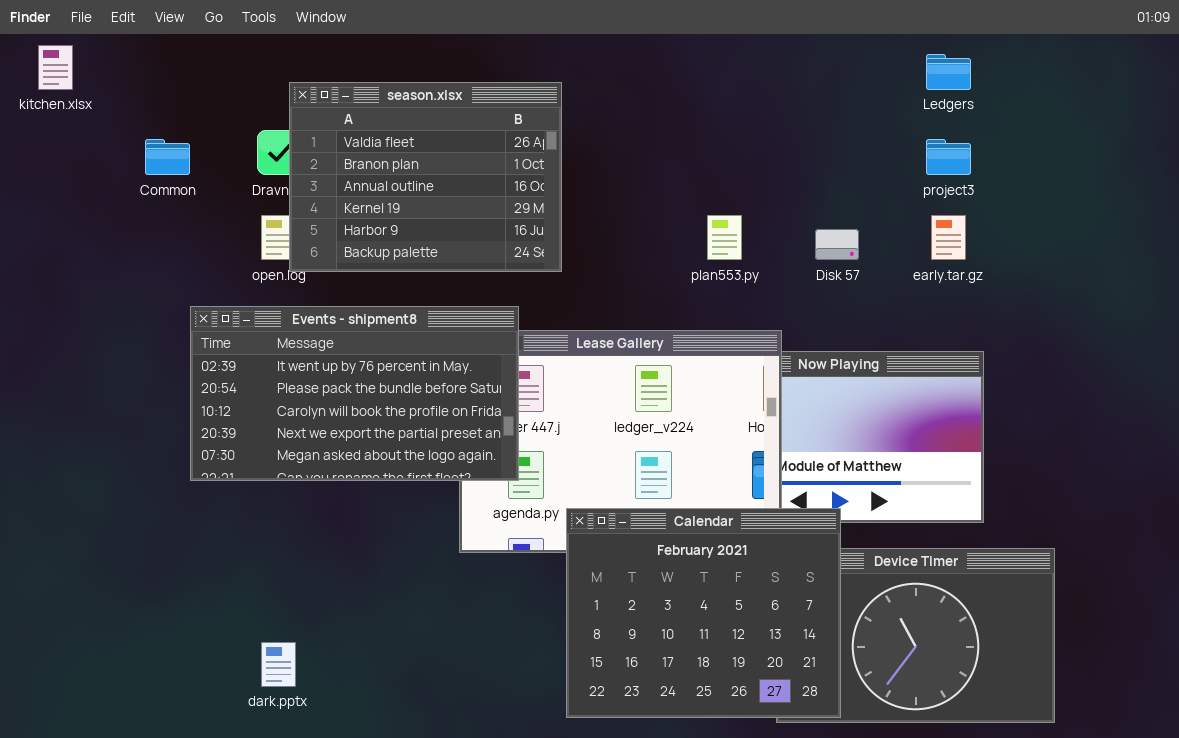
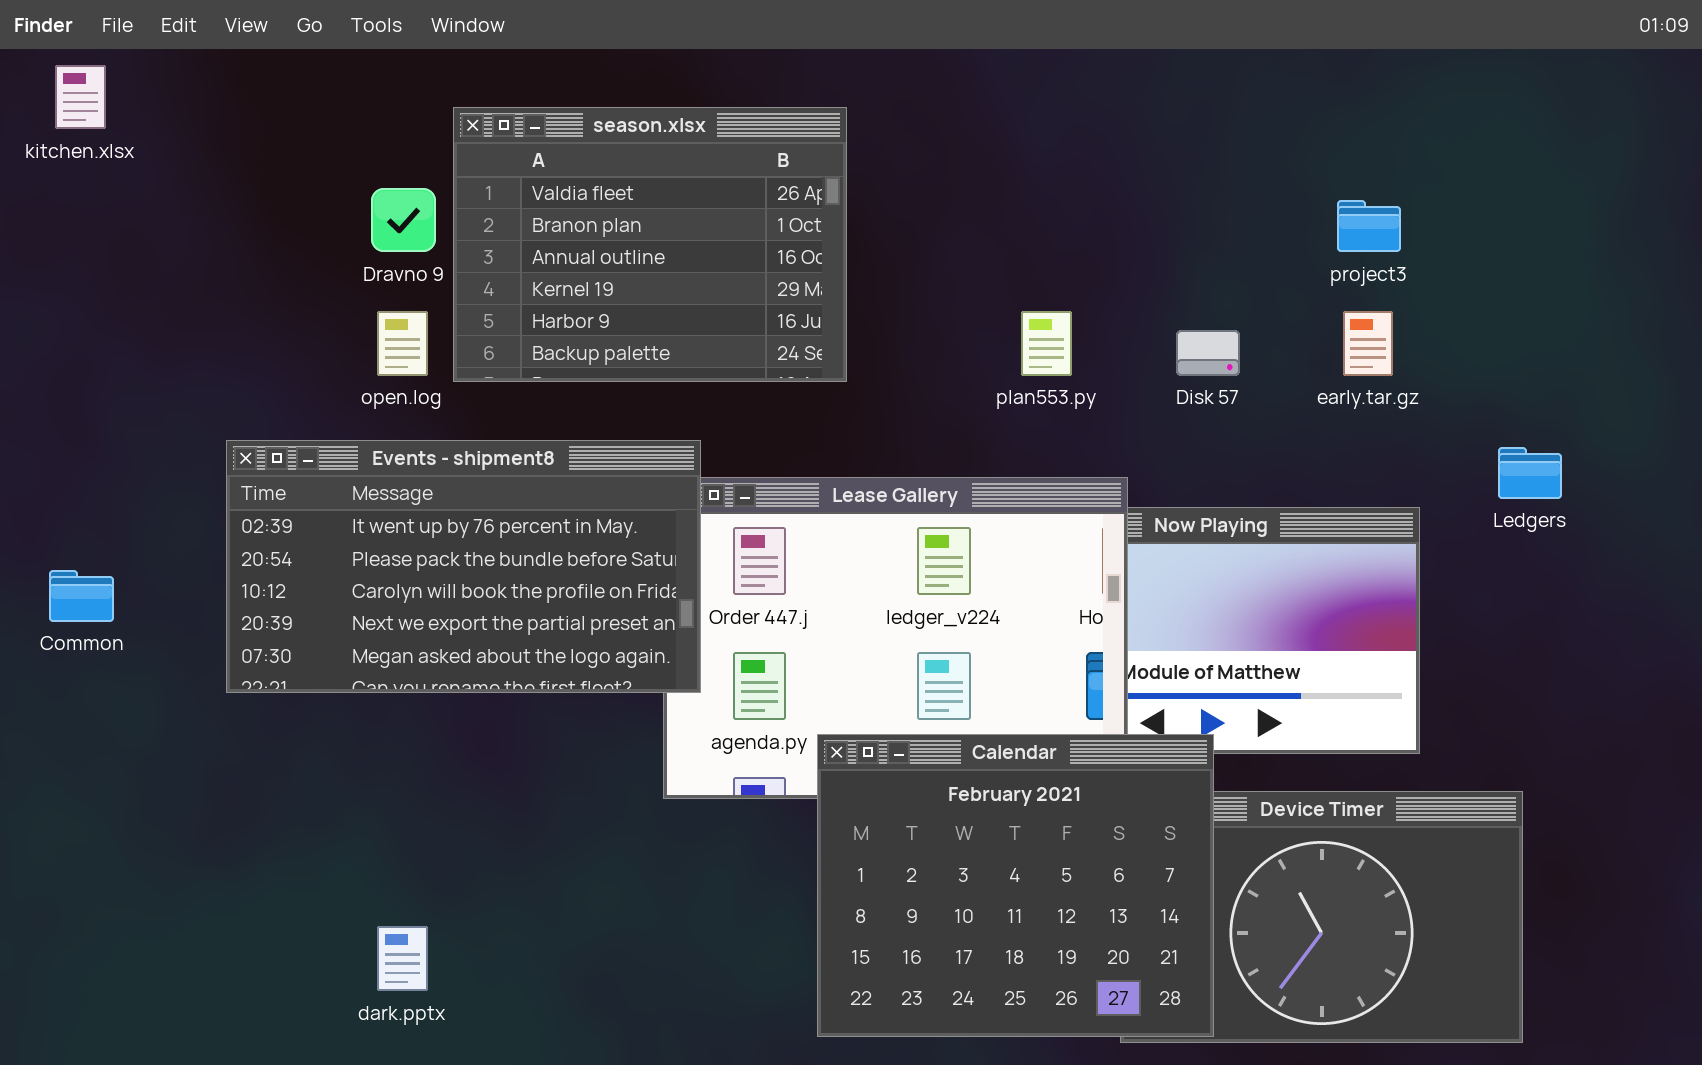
Ledgers: [926,54,971,90] -> [1498,447,1562,499], moved
season.xlsx: [289,82,562,272] -> [453,107,847,382], moved
Common: [145,139,190,175] -> [49,570,114,622], moved
Events - shipment8: [190,306,519,481] -> [226,440,701,693], moved

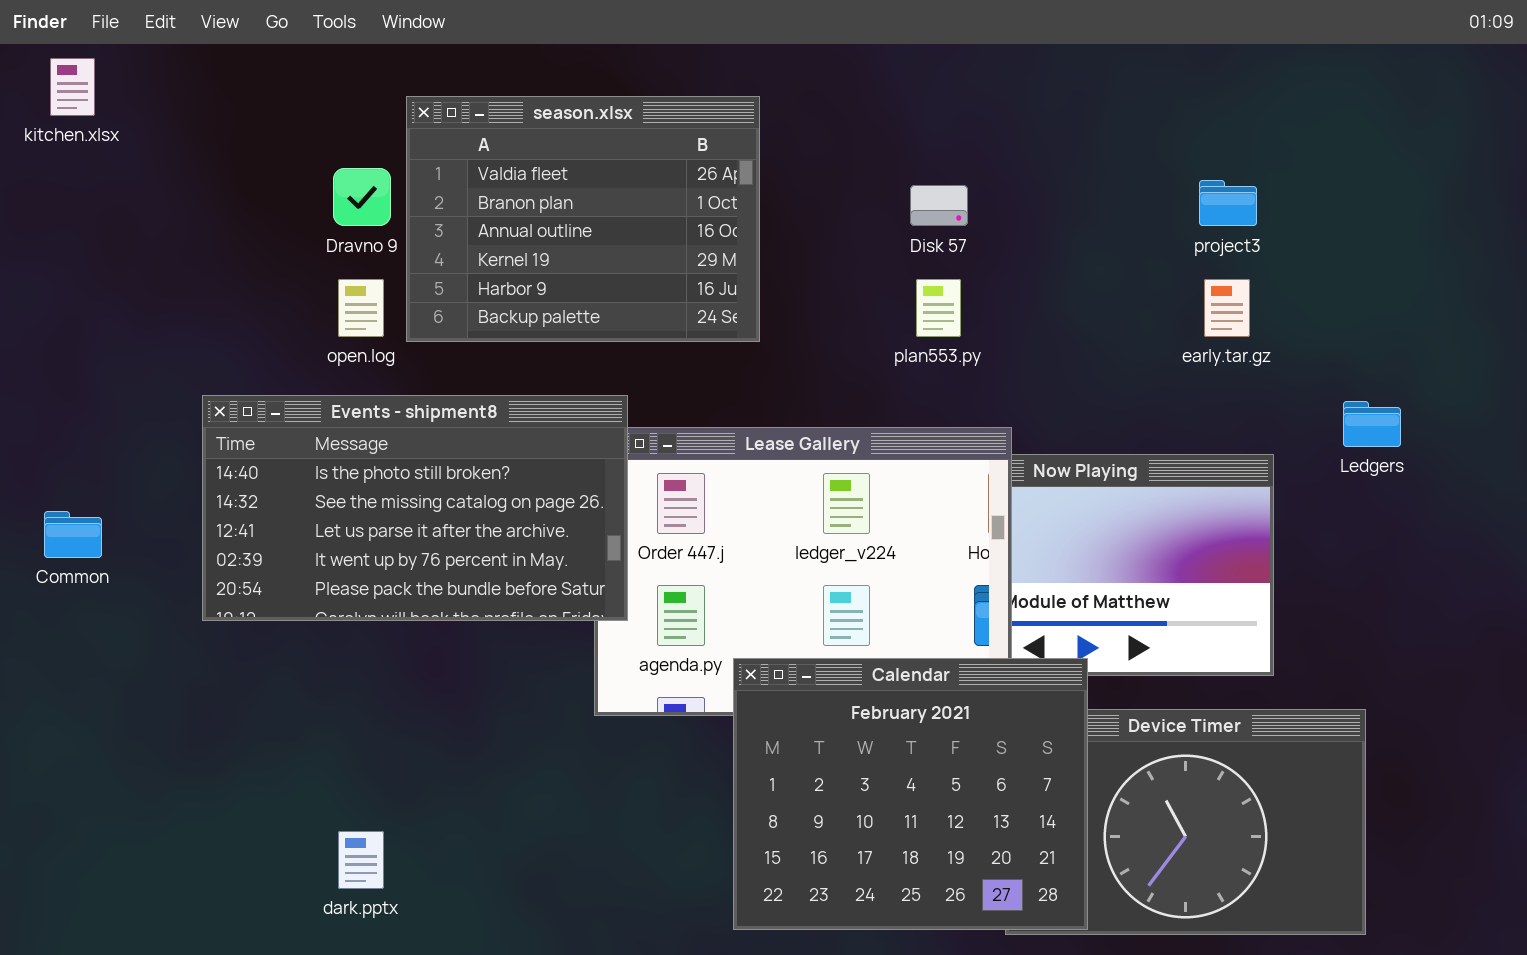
Disk 57: [1176,330,1240,376] -> [910,185,968,226], moved
Events - shipment8: [226,440,701,693] -> [202,395,628,621], scrolled up 3 rows

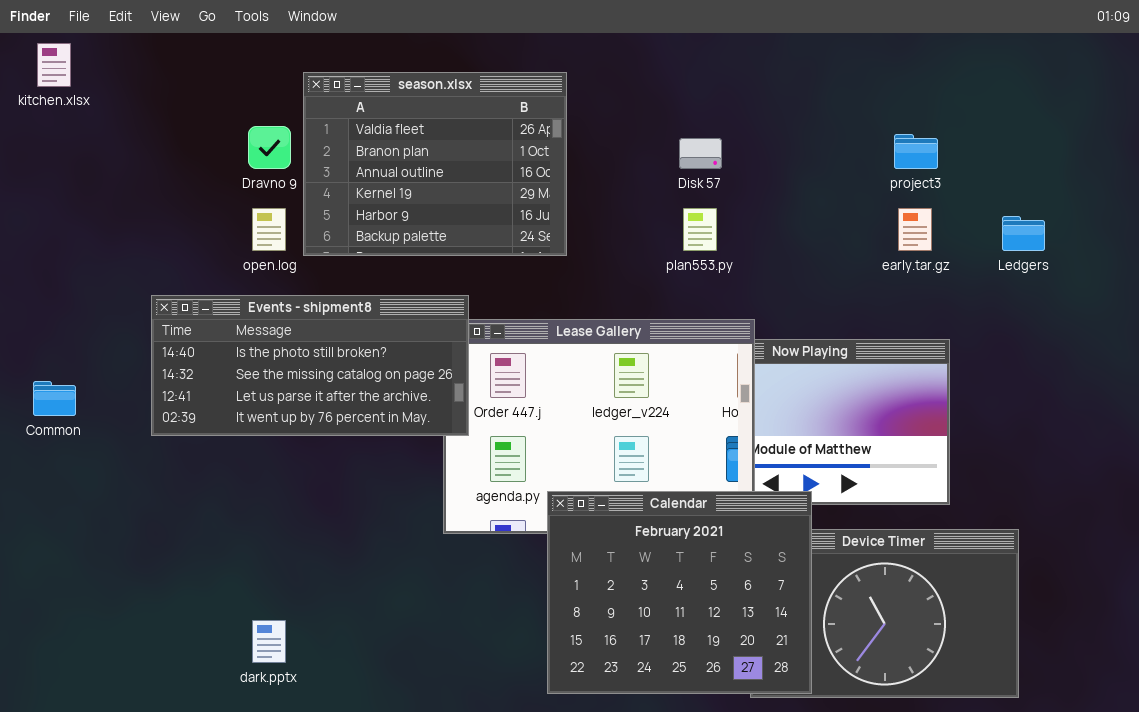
Events - shipment8: [202,395,628,621] -> [151,295,469,436], resized
Ledgers: [1343,401,1401,447] -> [1002,216,1045,251], moved

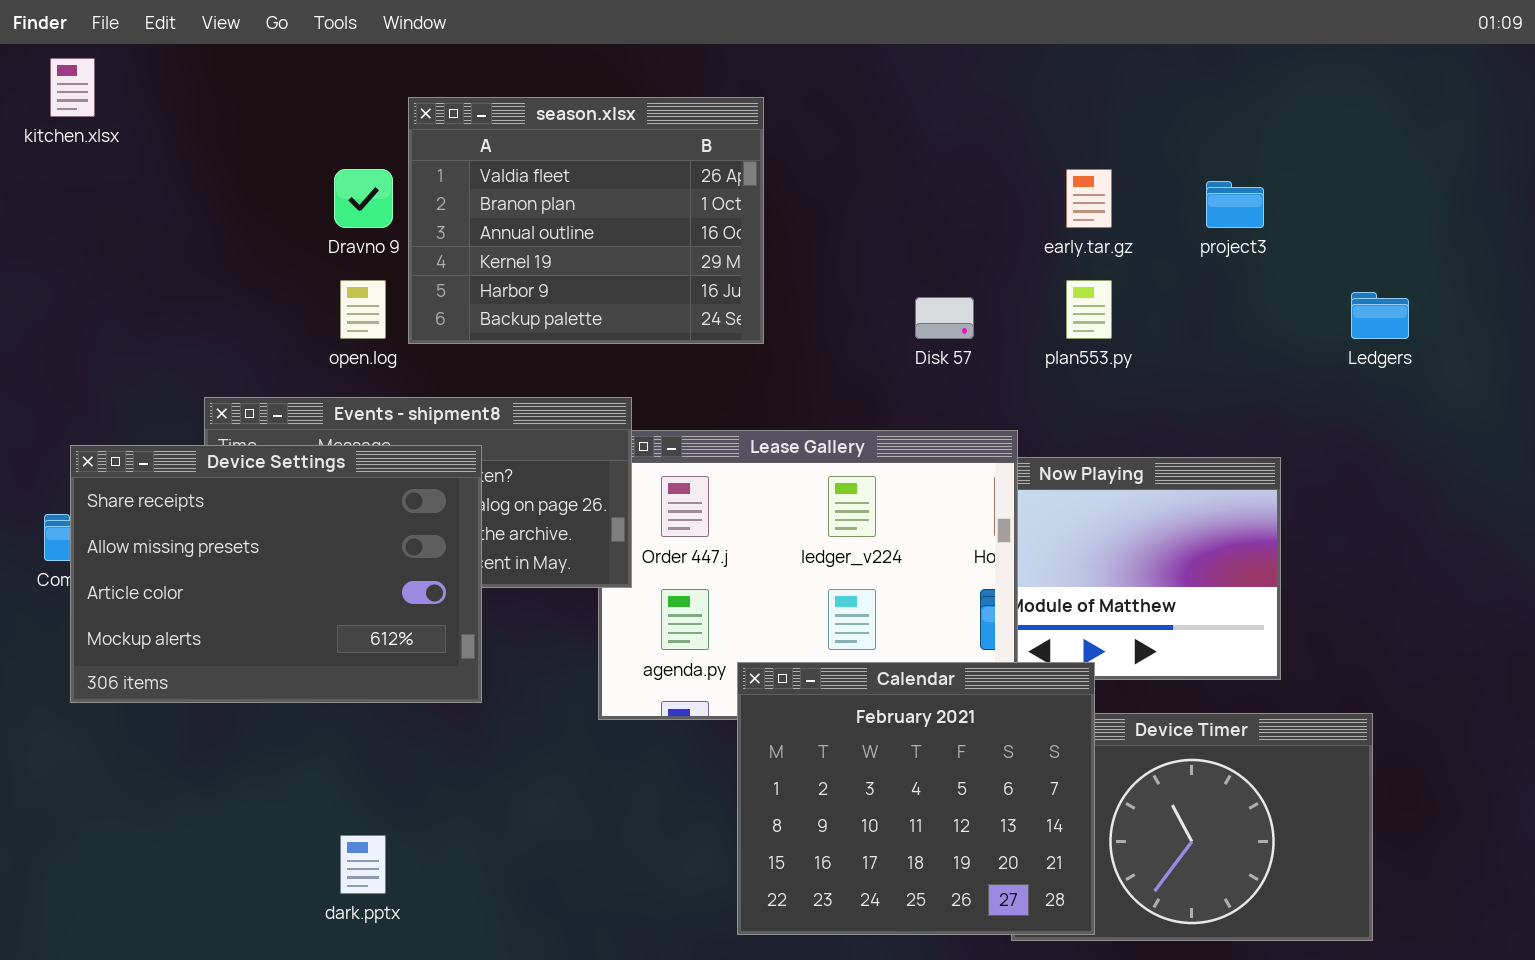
Disk 57: [679,138,722,169] -> [915,297,974,339], moved
plan553.py: [683,208,717,251] -> [1066,280,1112,339], moved
early.tar.gz: [898,208,932,251] -> [1066,169,1112,228], moved
Device Settings: none -> [70,445,482,703], opened

